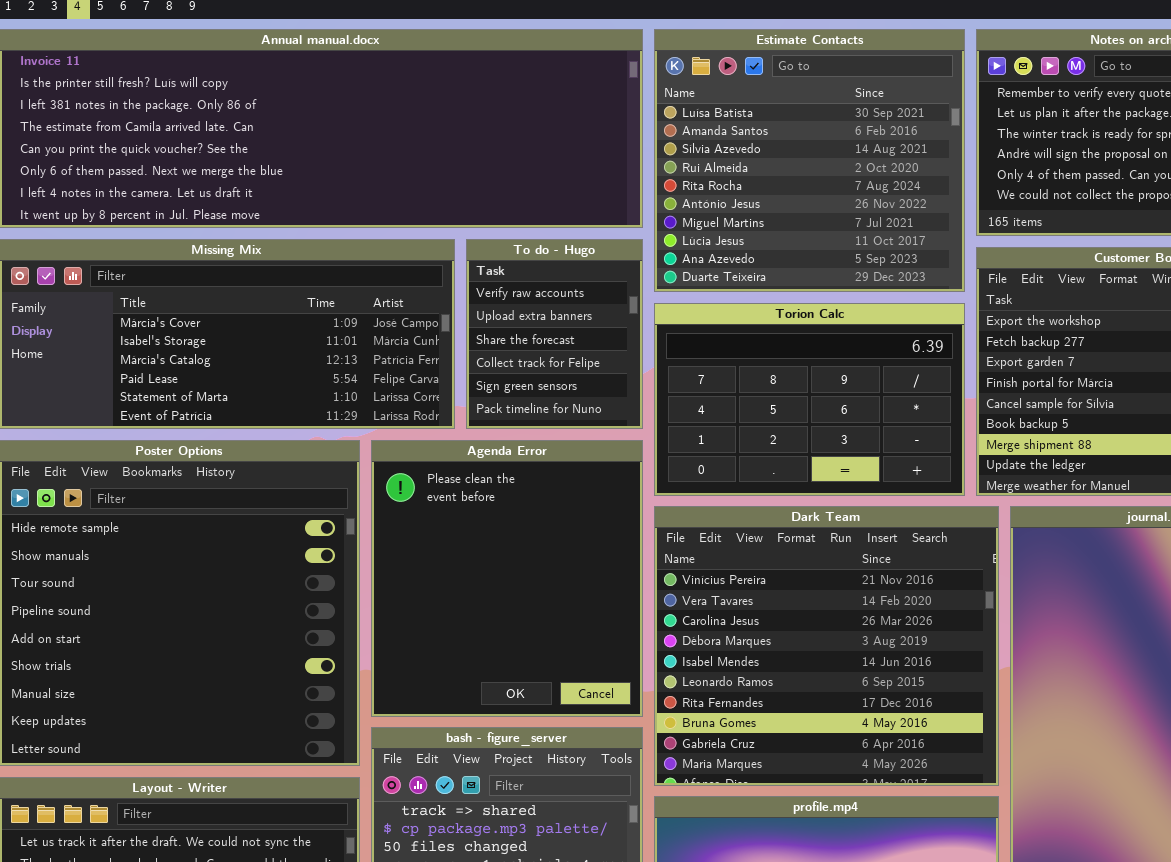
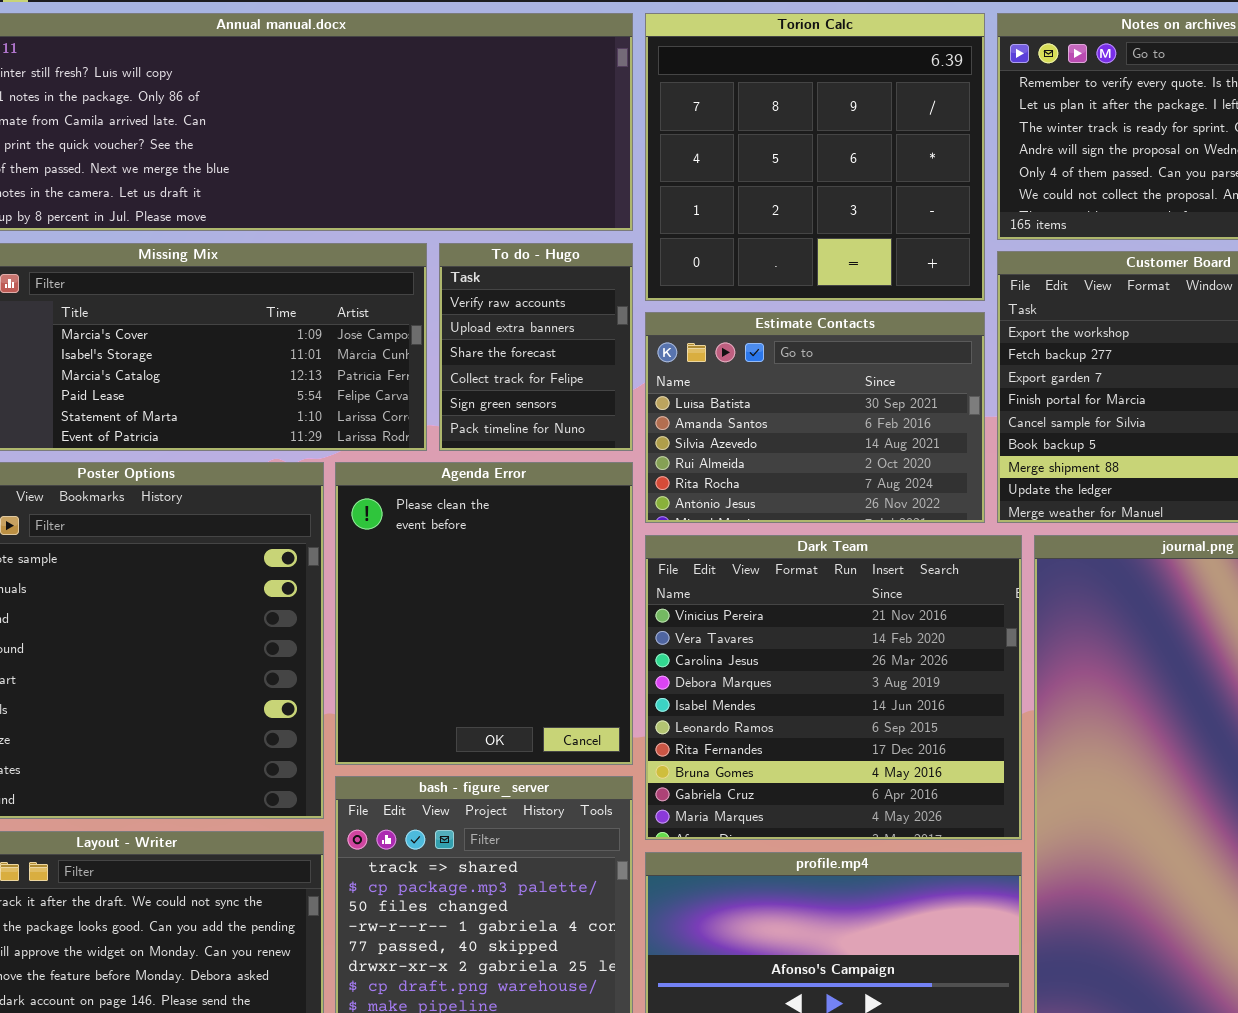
Estimate Contacts: [654,29,965,292] -> [645,312,985,523], moved, resized
Torion Calc: [654,303,965,496] -> [645,13,985,301], moved, resized

